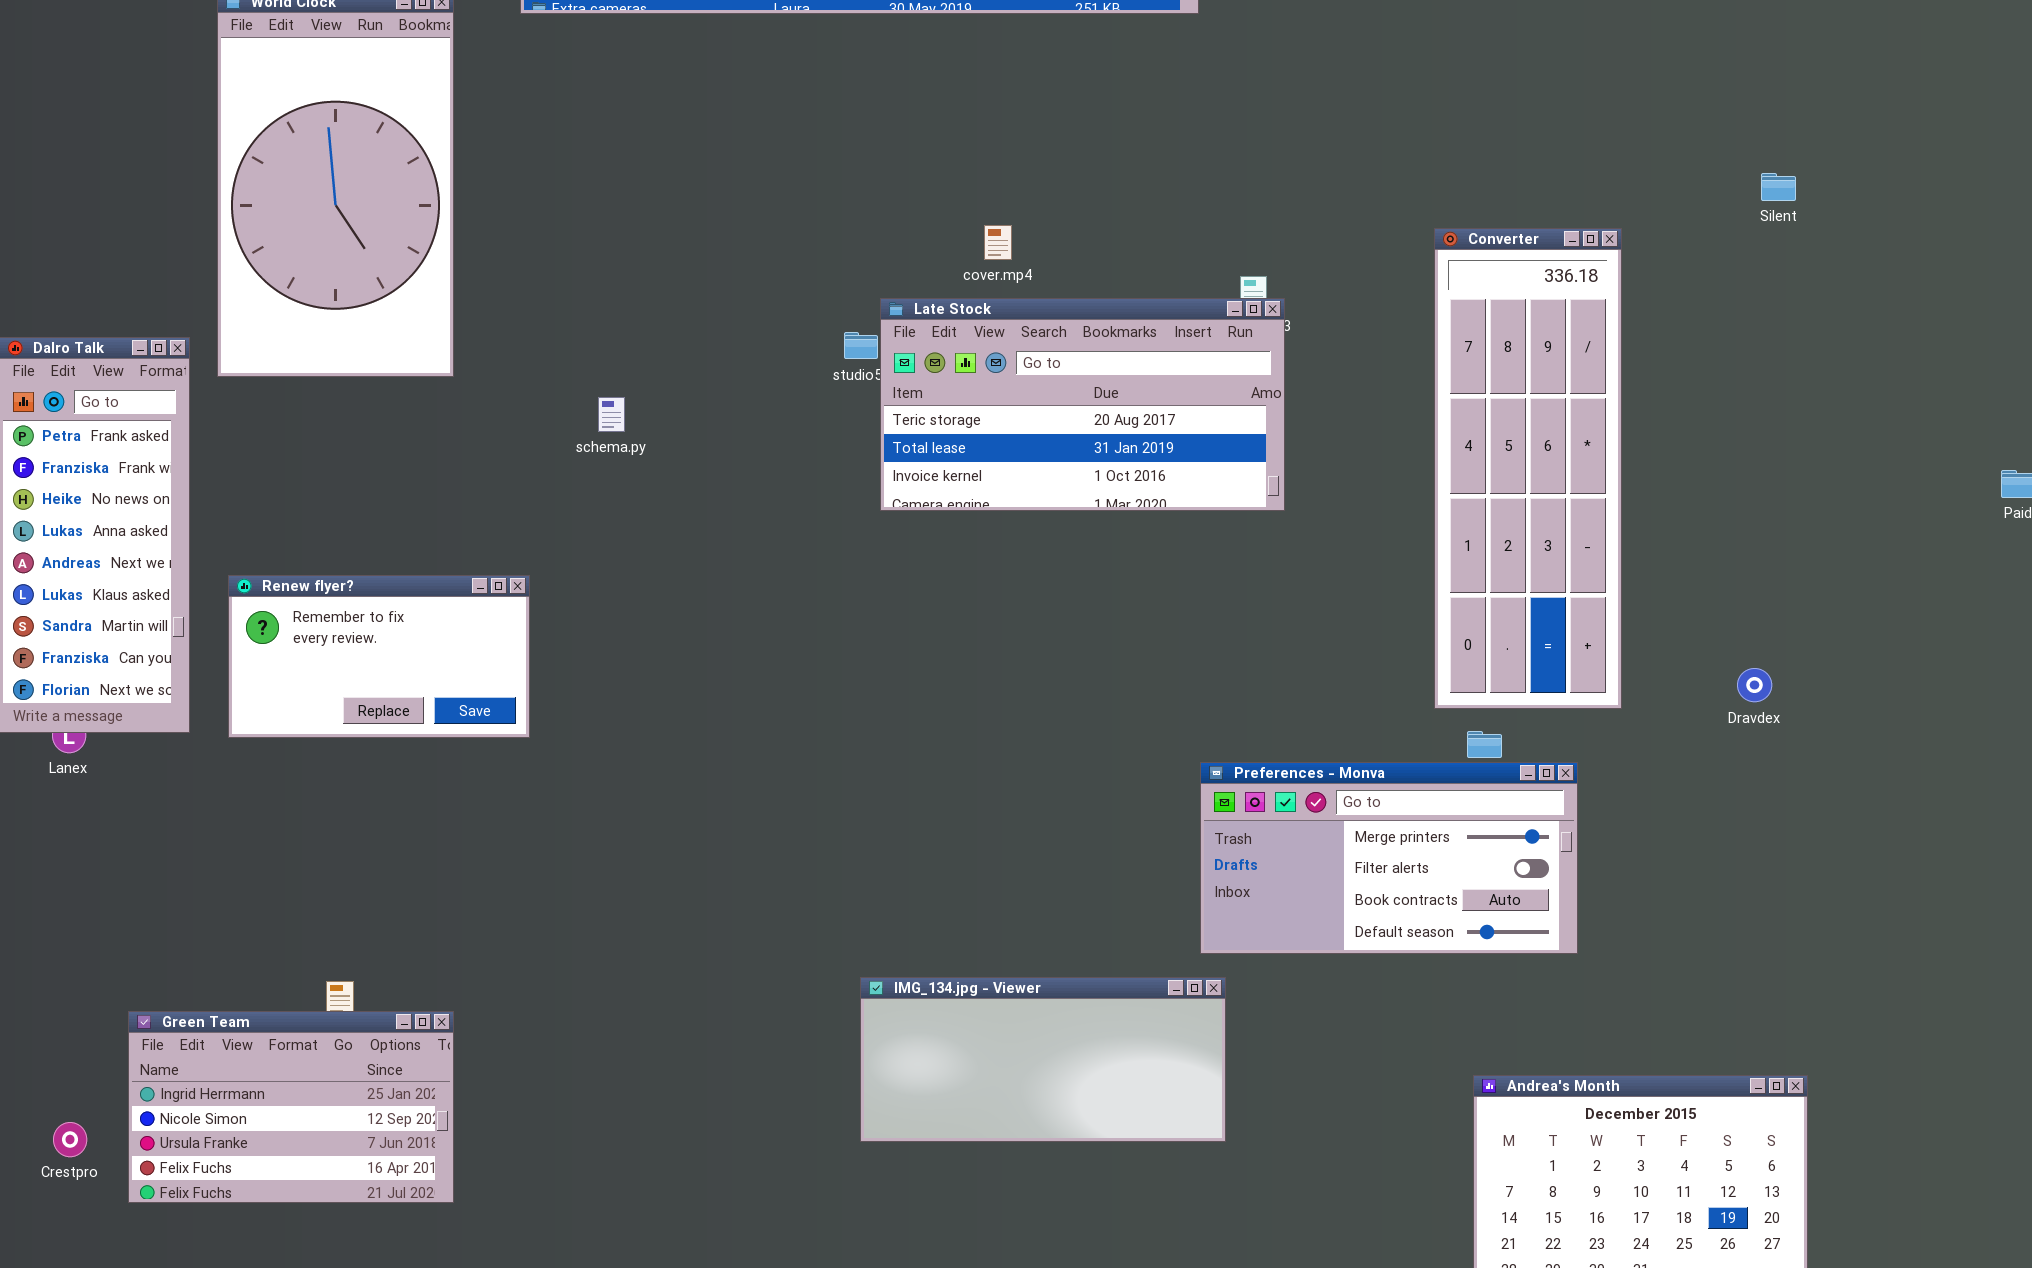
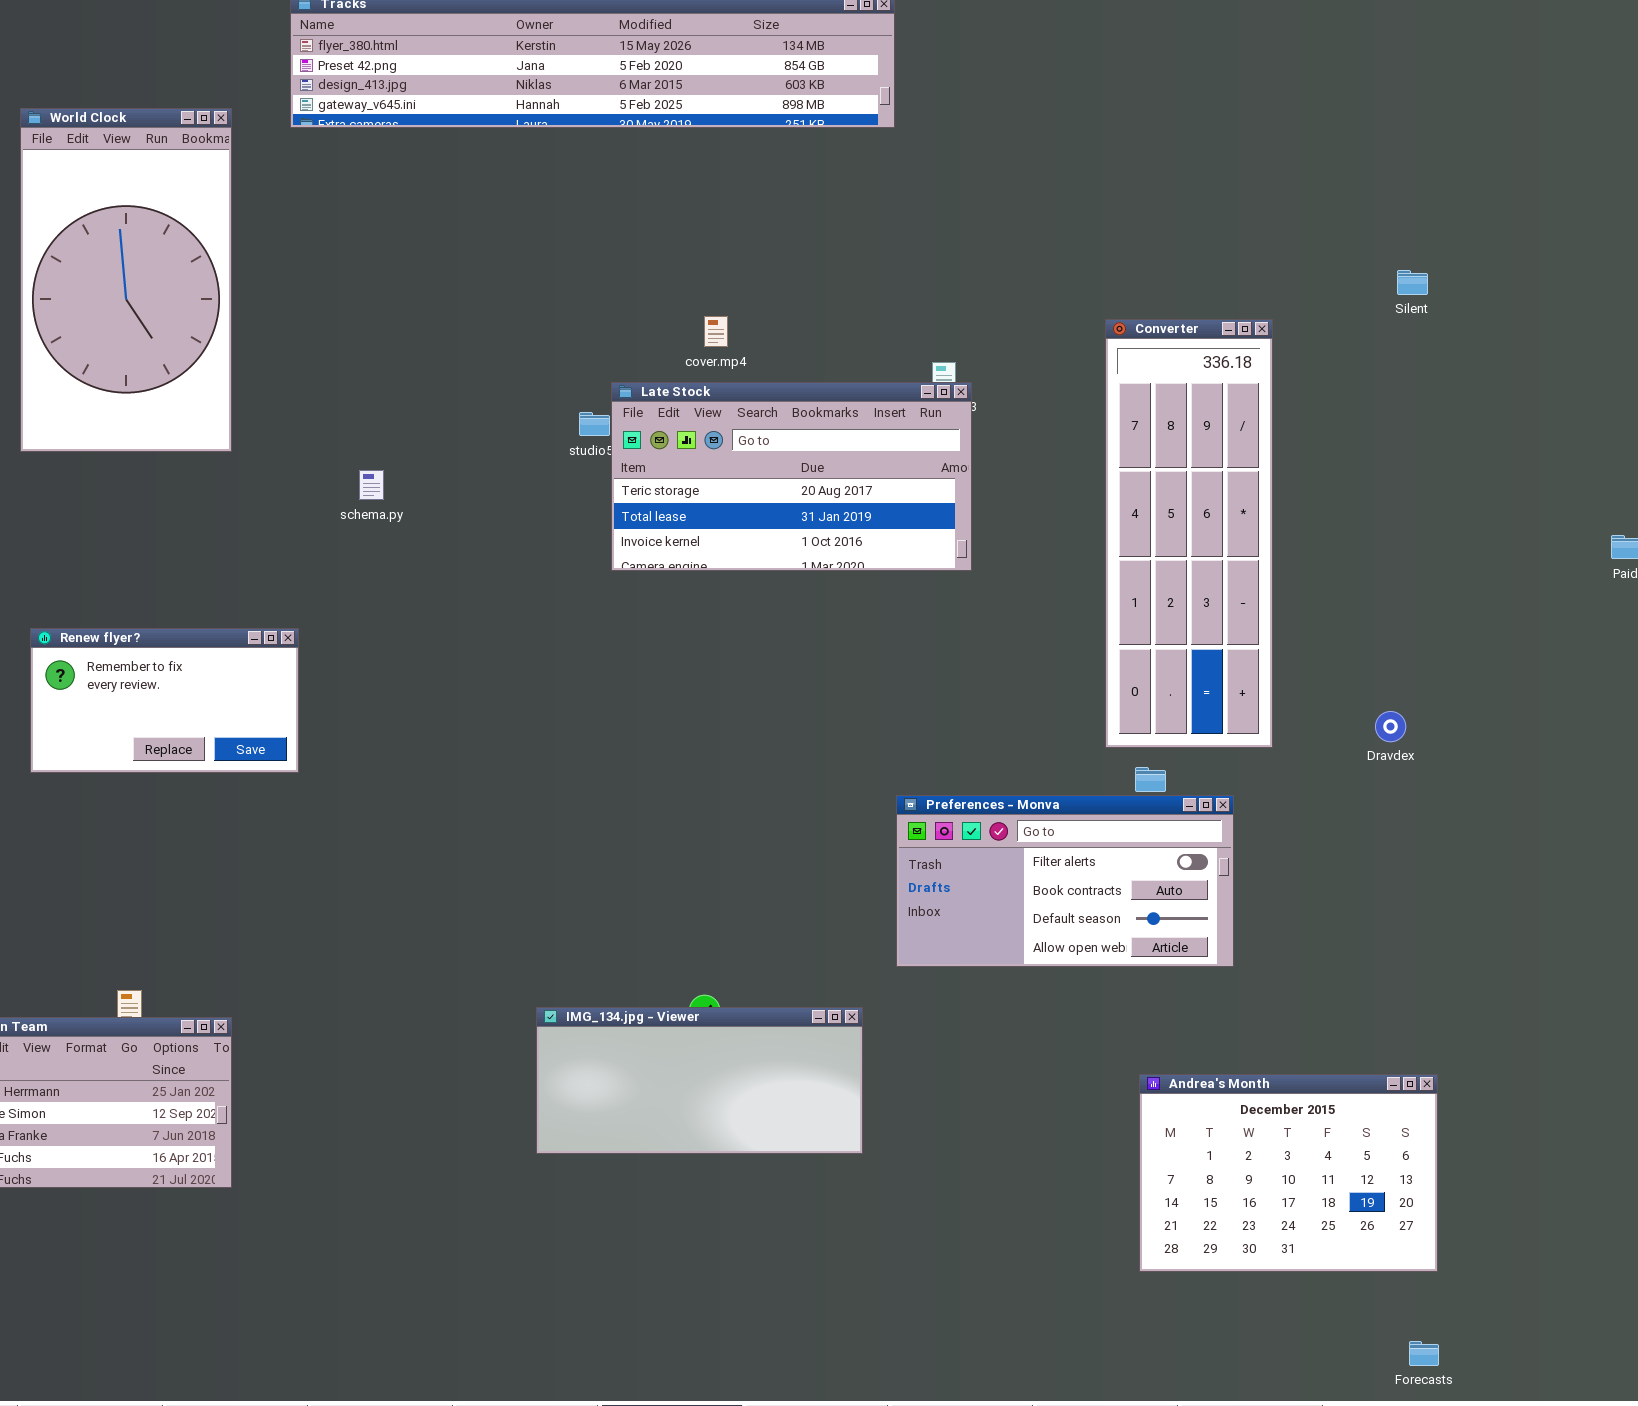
Preferences - Monva: [1200,762,1578,954] -> [896,795,1234,967], scrolled down 1 row
IMG_134.jpg - Viewer: [860,977,1226,1142] -> [536,1007,863,1154], moved

